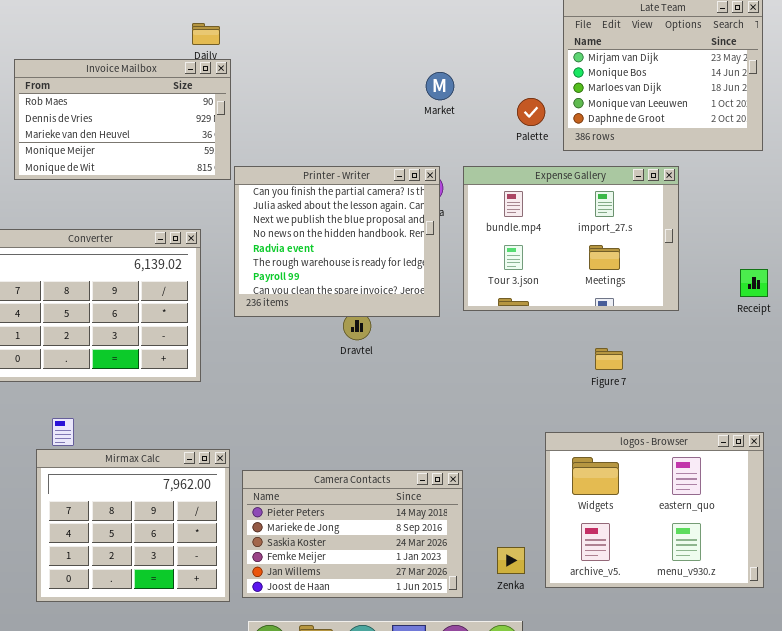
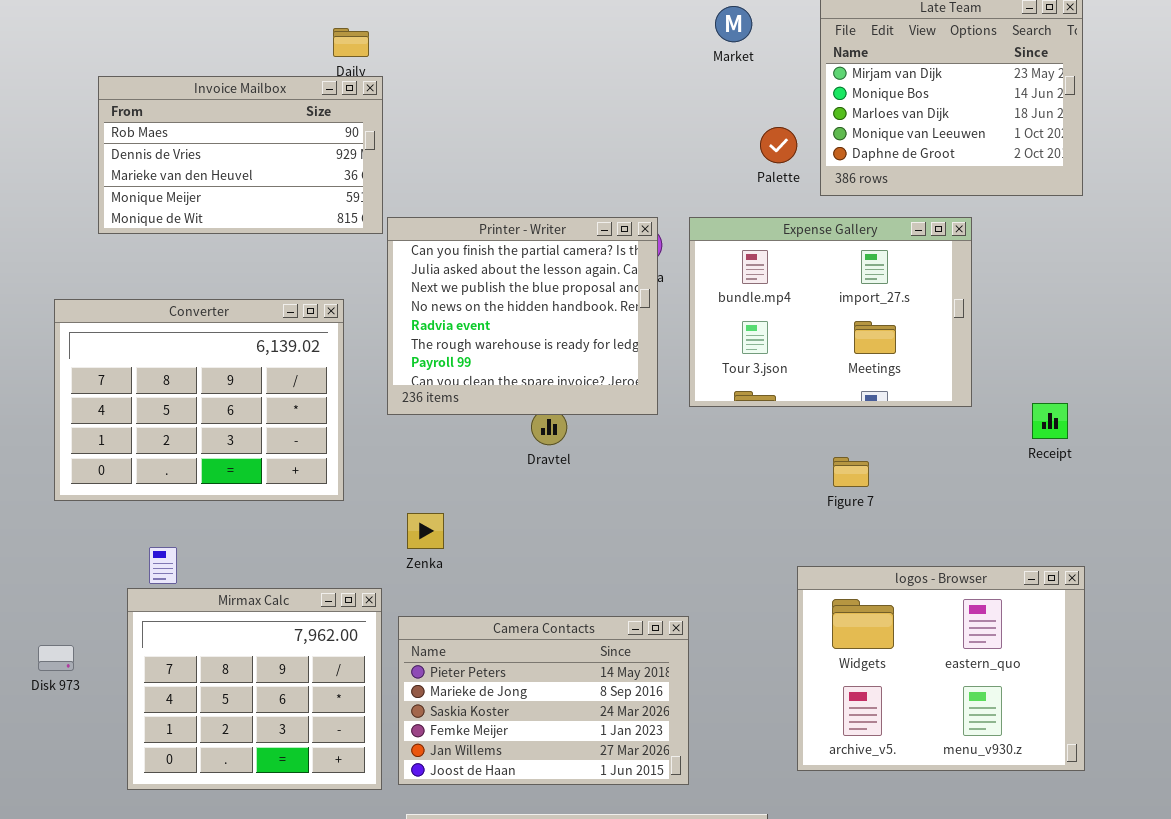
Market: [426,72,454,100] -> [715,6,752,42], moved
Receipt: [740,269,768,297] -> [1032,403,1068,439], moved
Figure 7: [595,348,623,370] -> [833,457,869,487], moved
Zenka: [497,547,525,574] -> [407,513,444,549], moved

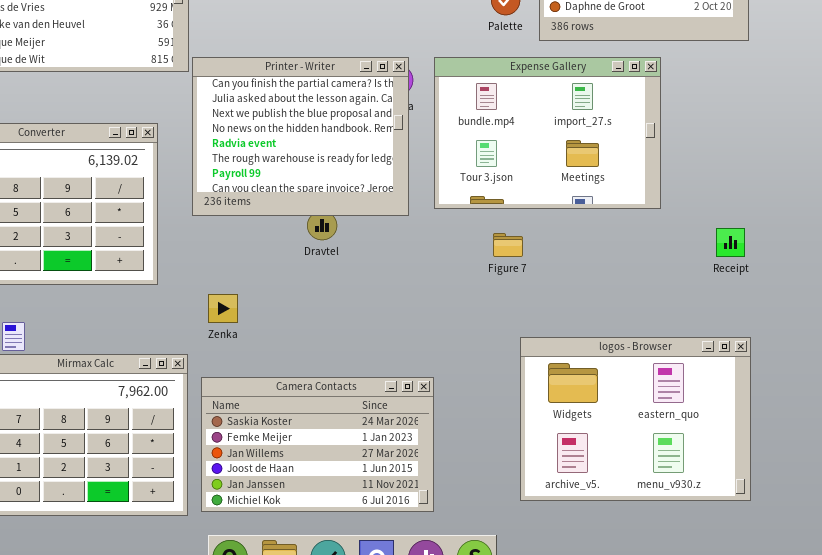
Receipt: [1032,403,1068,439] -> [716,228,745,257], moved
Figure 7: [833,457,869,487] -> [493,233,523,257], moved
Camera Contacts: [398,616,689,785] -> [201,377,434,512], scrolled down 2 rows

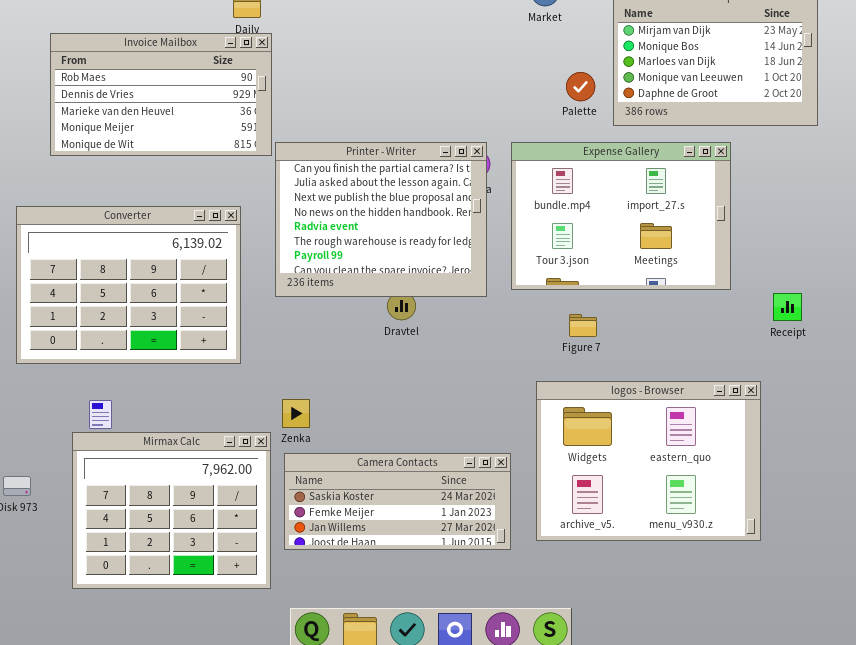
Receipt: [716,228,745,257] -> [773,293,802,321], moved
Zenka: [208,294,238,323] -> [282,399,310,428], moved
logos - Browser: [520,337,751,501] -> [536,381,761,541], moved
Camera Contacts: [201,377,434,512] -> [284,453,511,550], resized

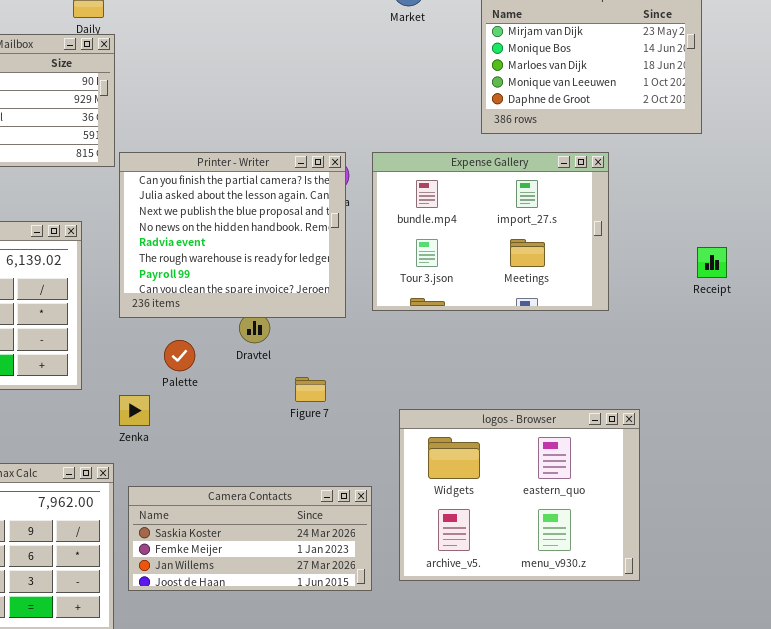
Palette: [566,72,595,101] -> [164,340,195,371], moved
Receipt: [773,293,802,321] -> [697,247,727,278], moved
Figure 7: [569,314,597,337] -> [295,377,326,402], moved
Zenka: [282,399,310,428] -> [119,395,150,426], moved

